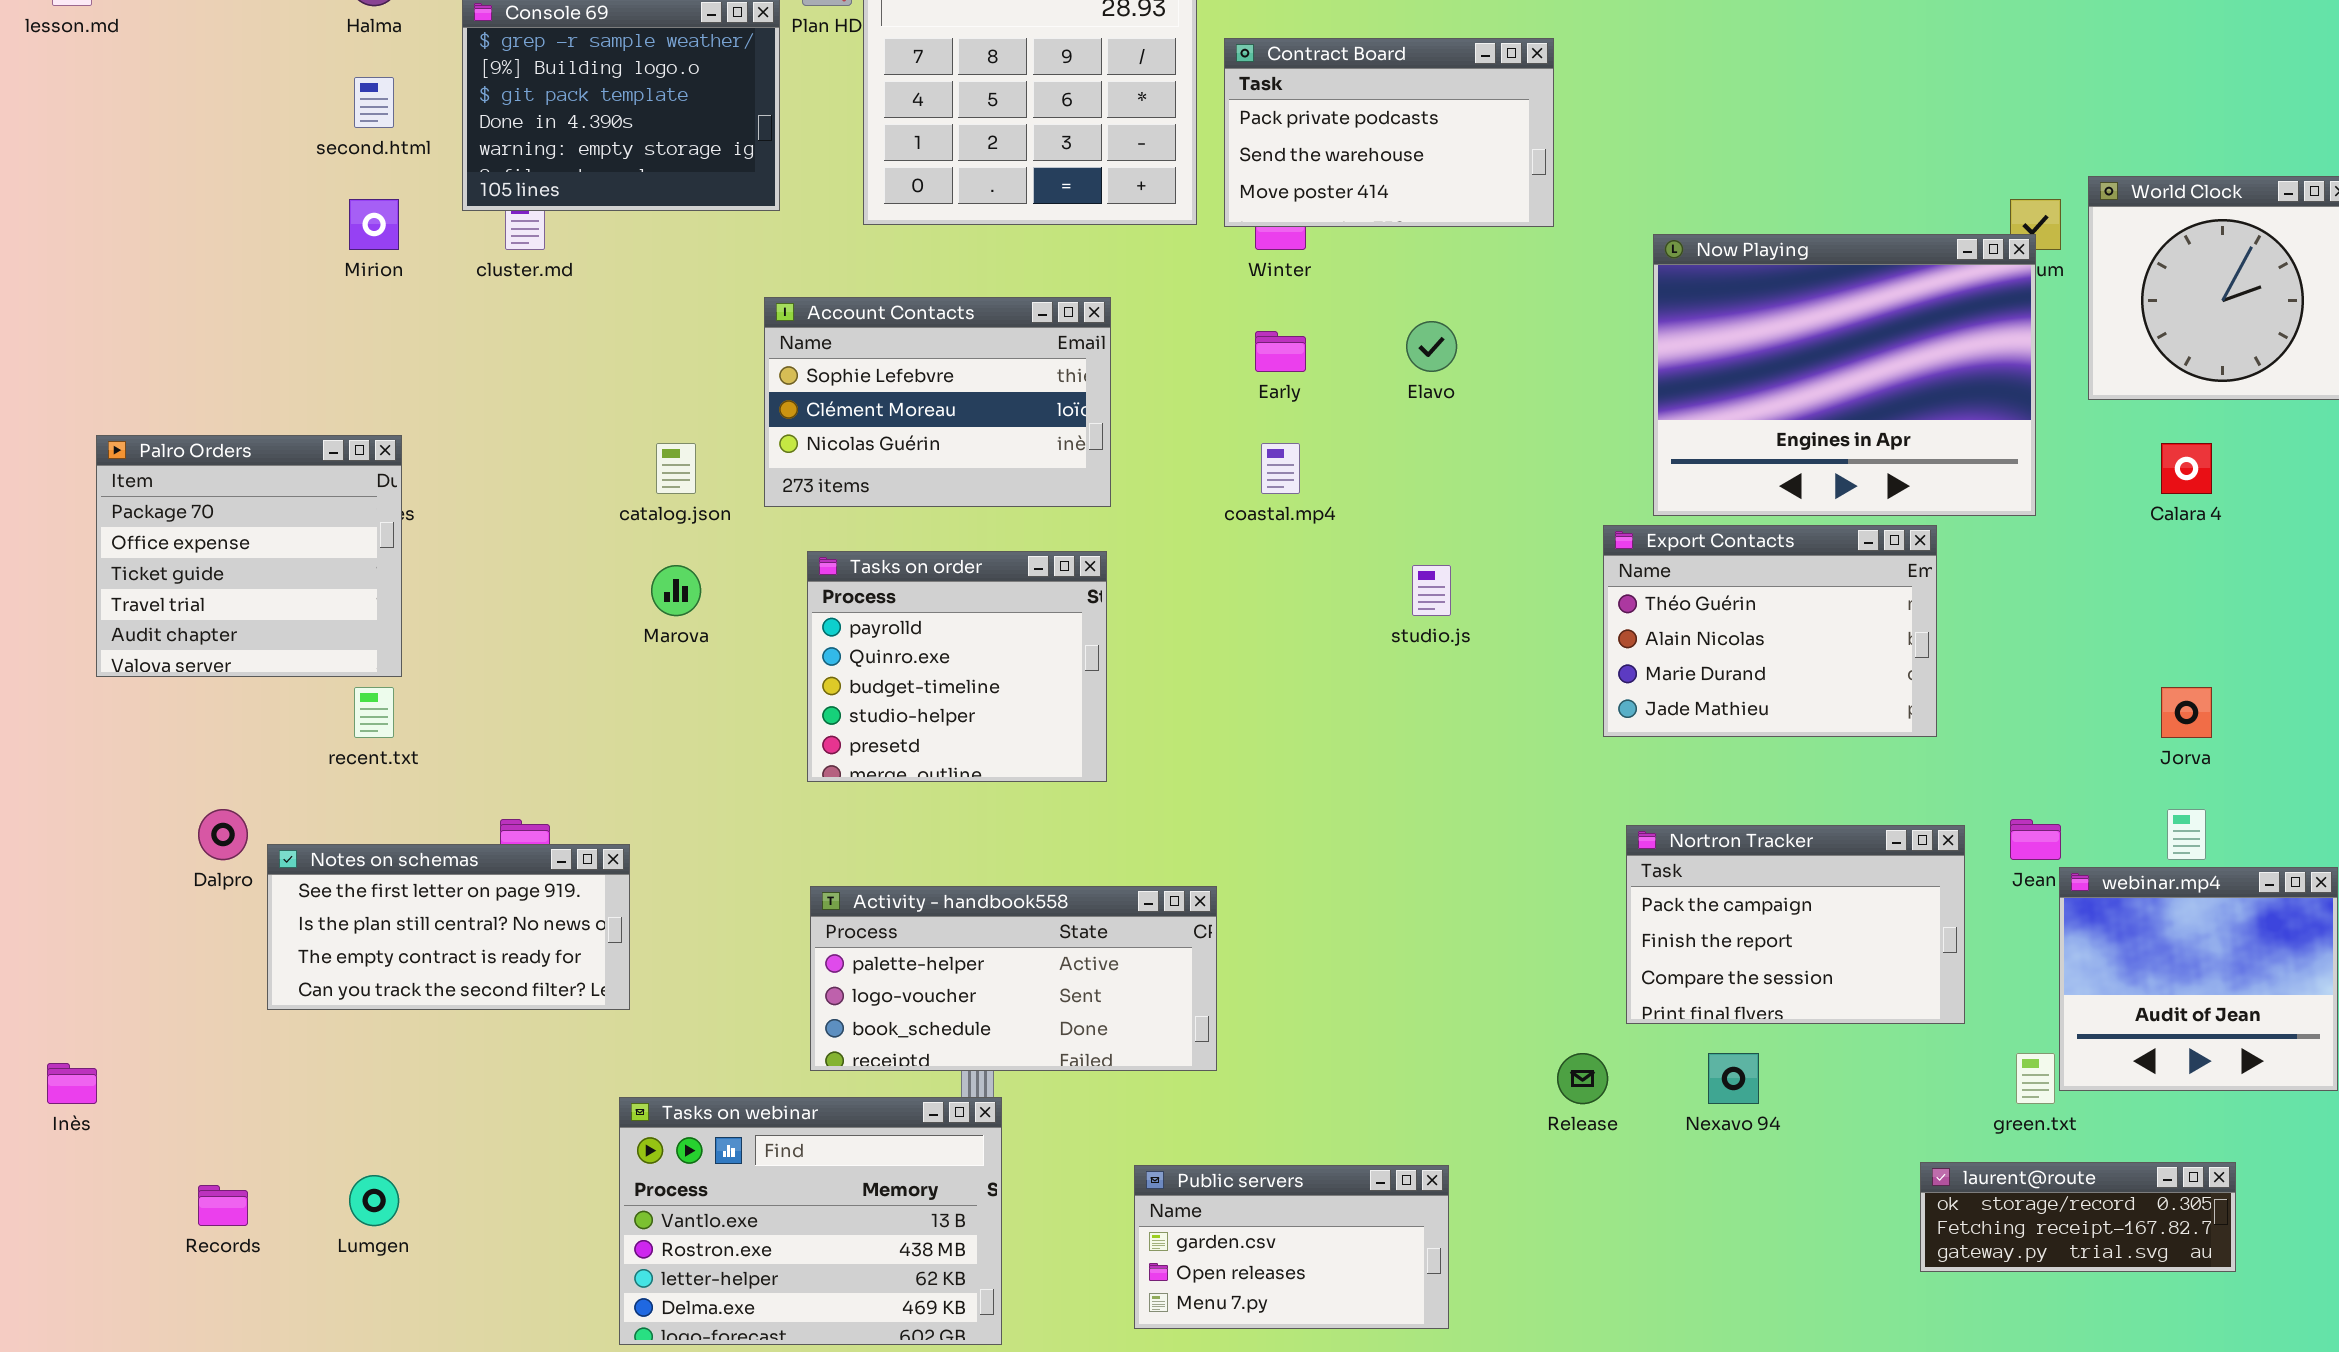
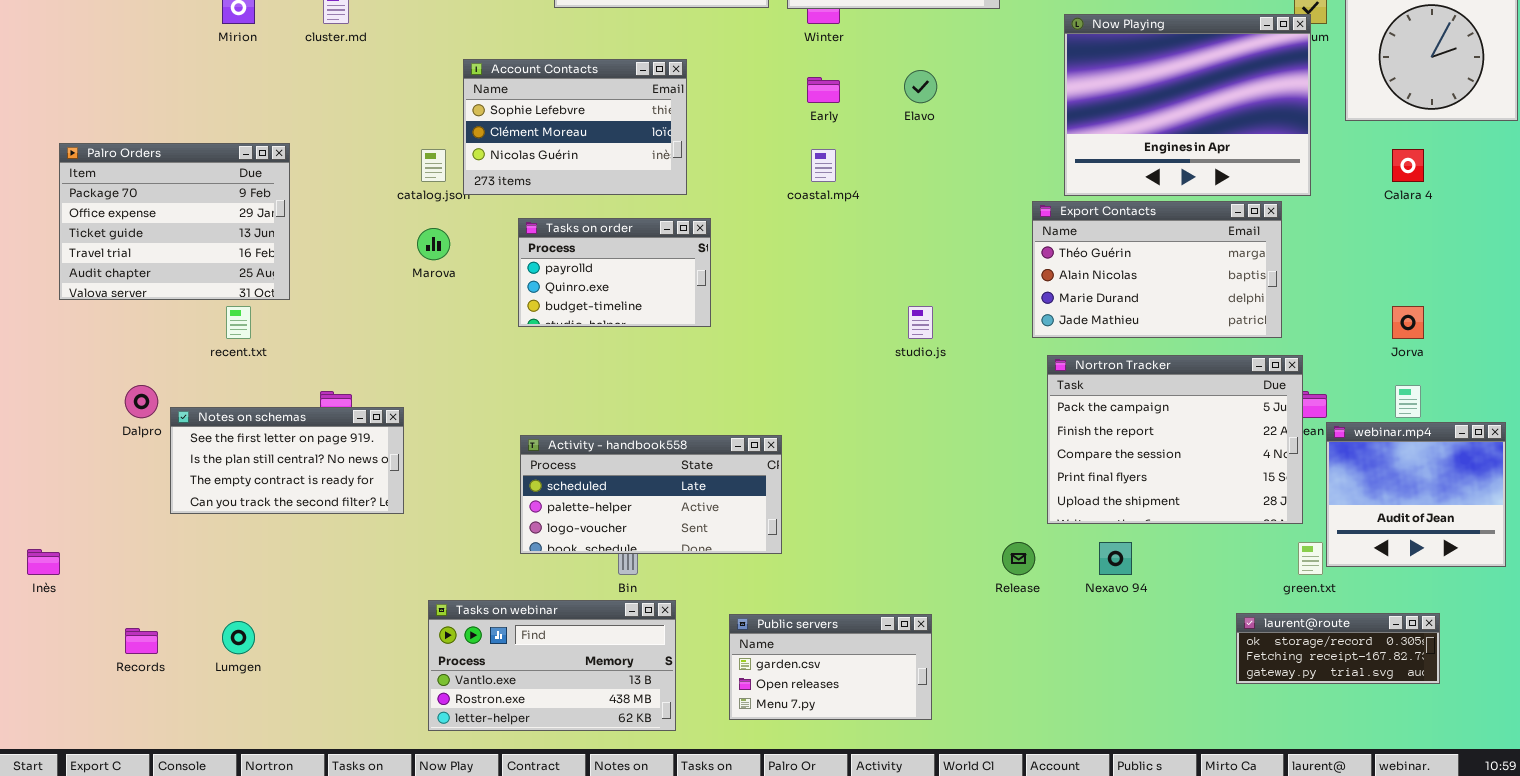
Account Contacts: [764,297,1111,507] -> [463,59,687,195], moved
Palro Orders: [96,435,402,677] -> [59,143,290,300], resized
Export Contacts: [1603,525,1937,737] -> [1032,201,1282,338], resized
Tasks on order: [807,551,1107,782] -> [518,218,711,327], resized
studio.js: [1412,565,1451,616] -> [908,306,933,339], moved
Nortron Tracker: [1626,825,1965,1024] -> [1047,355,1303,524], resized
Activity - handbook558: [810,886,1217,1071] -> [520,435,782,554], scrolled up 1 row
Tasks on webinar: [619,1097,1002,1345] -> [428,600,676,731], moved, resized

